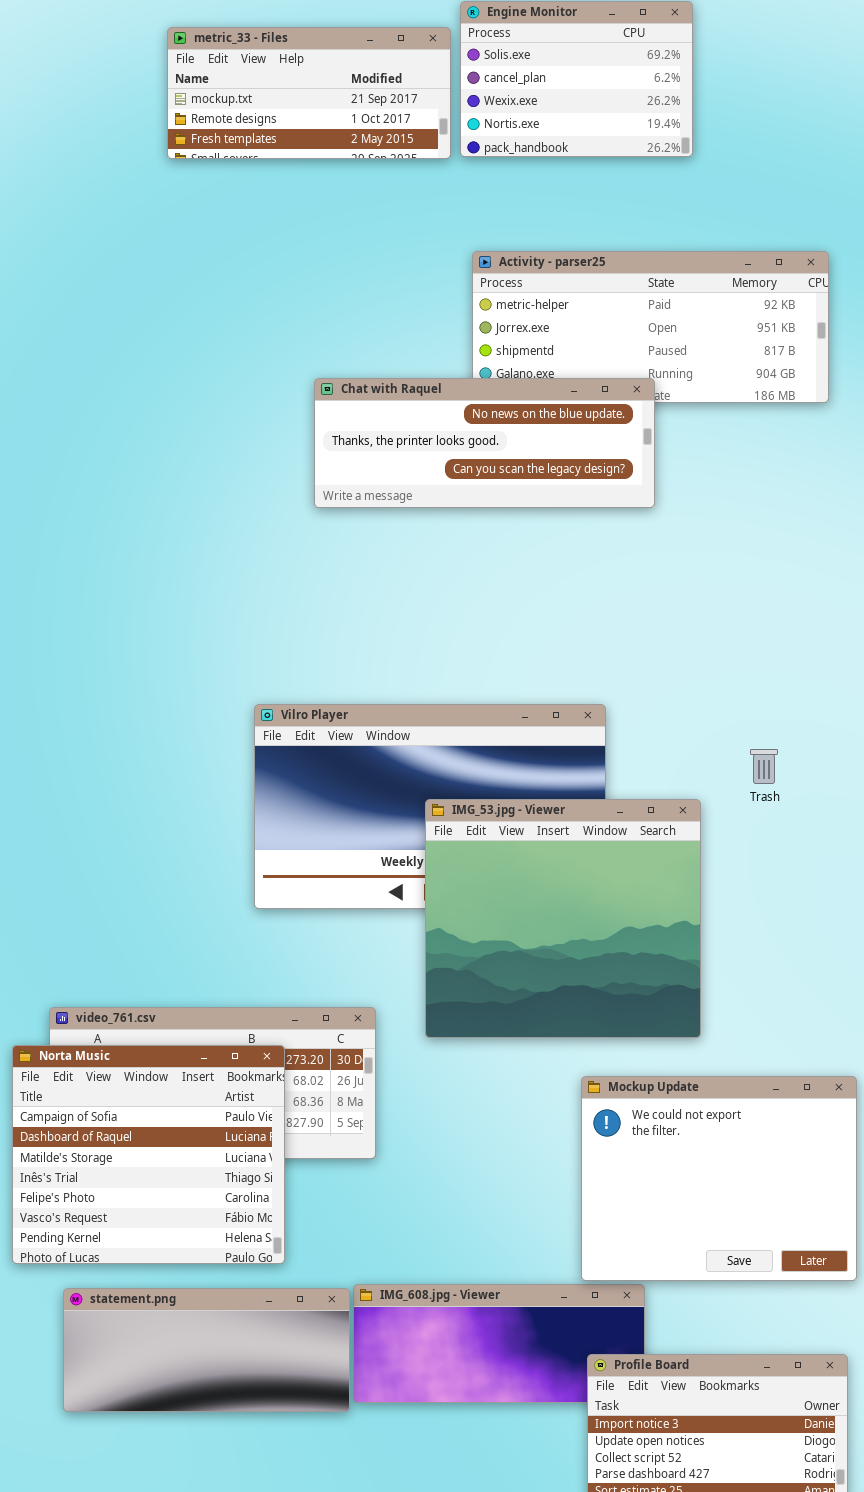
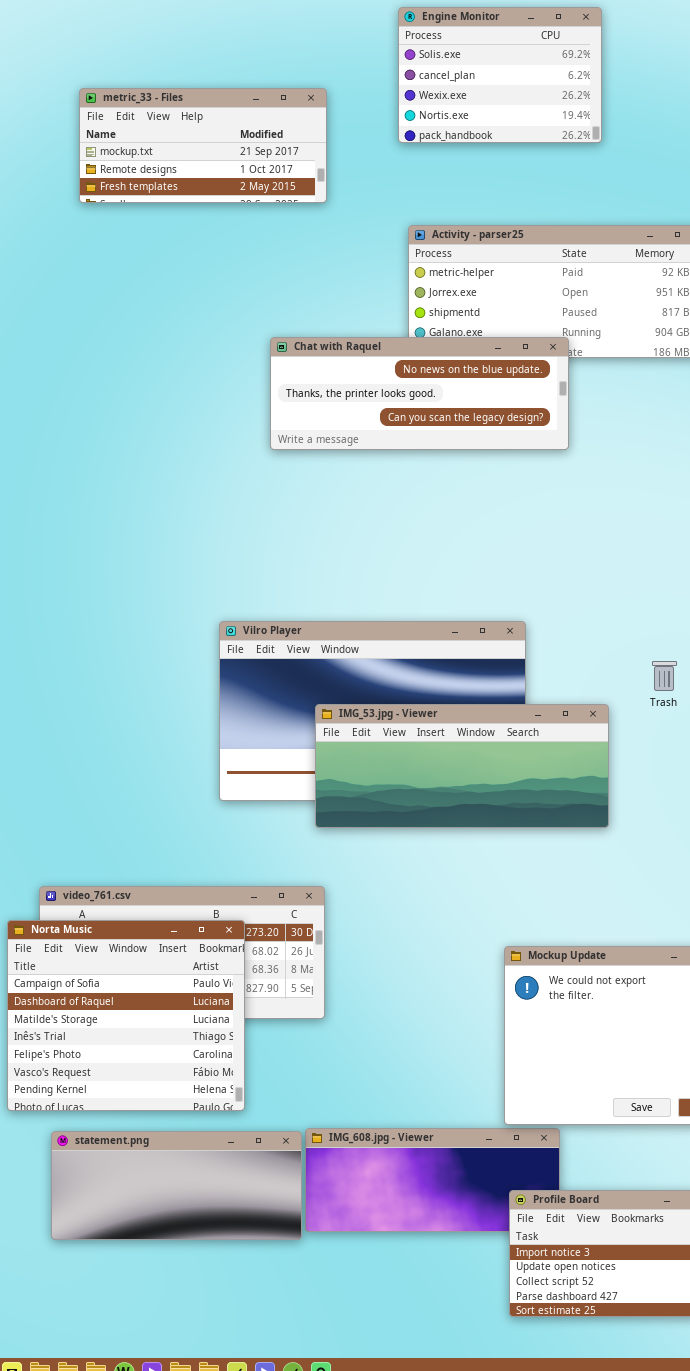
metric_33 - Files: [167,27,451,159] -> [79,88,327,203], moved
IMG_53.jpg - Viewer: [425,799,701,1038] -> [315,704,609,828], resized

